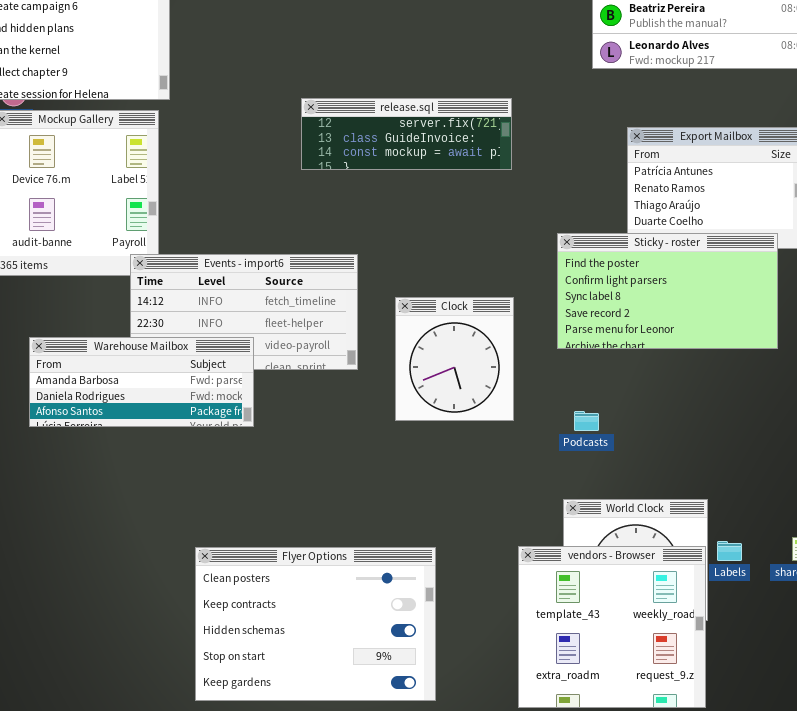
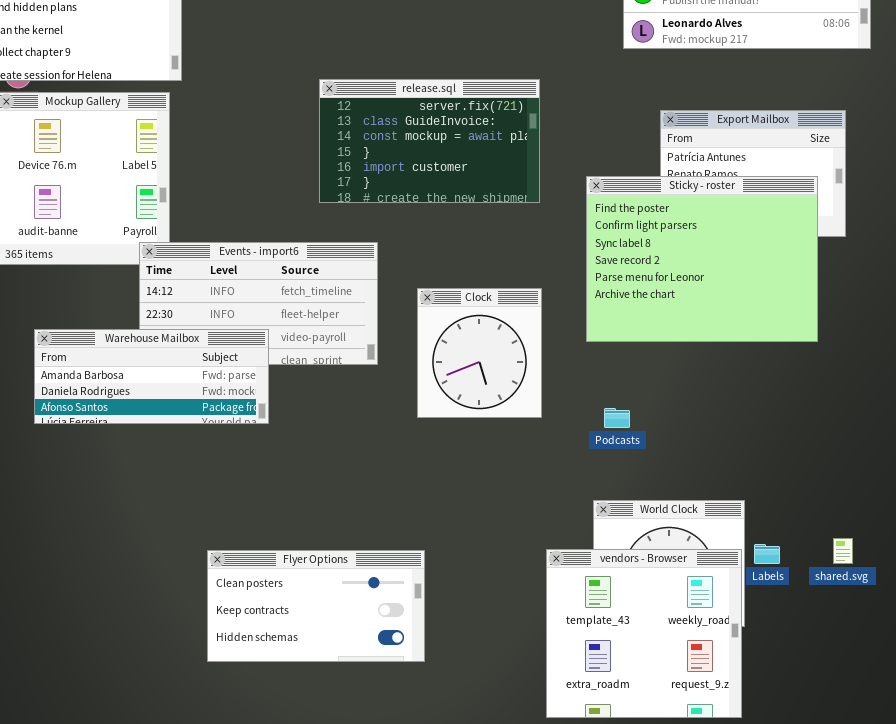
release.sql: [301,98,512,170] -> [319,79,540,203], resized
Sticky - roster: [557,233,778,349] -> [586,176,818,342], resized
Flyer Options: [195,547,436,701] -> [207,550,425,662], resized

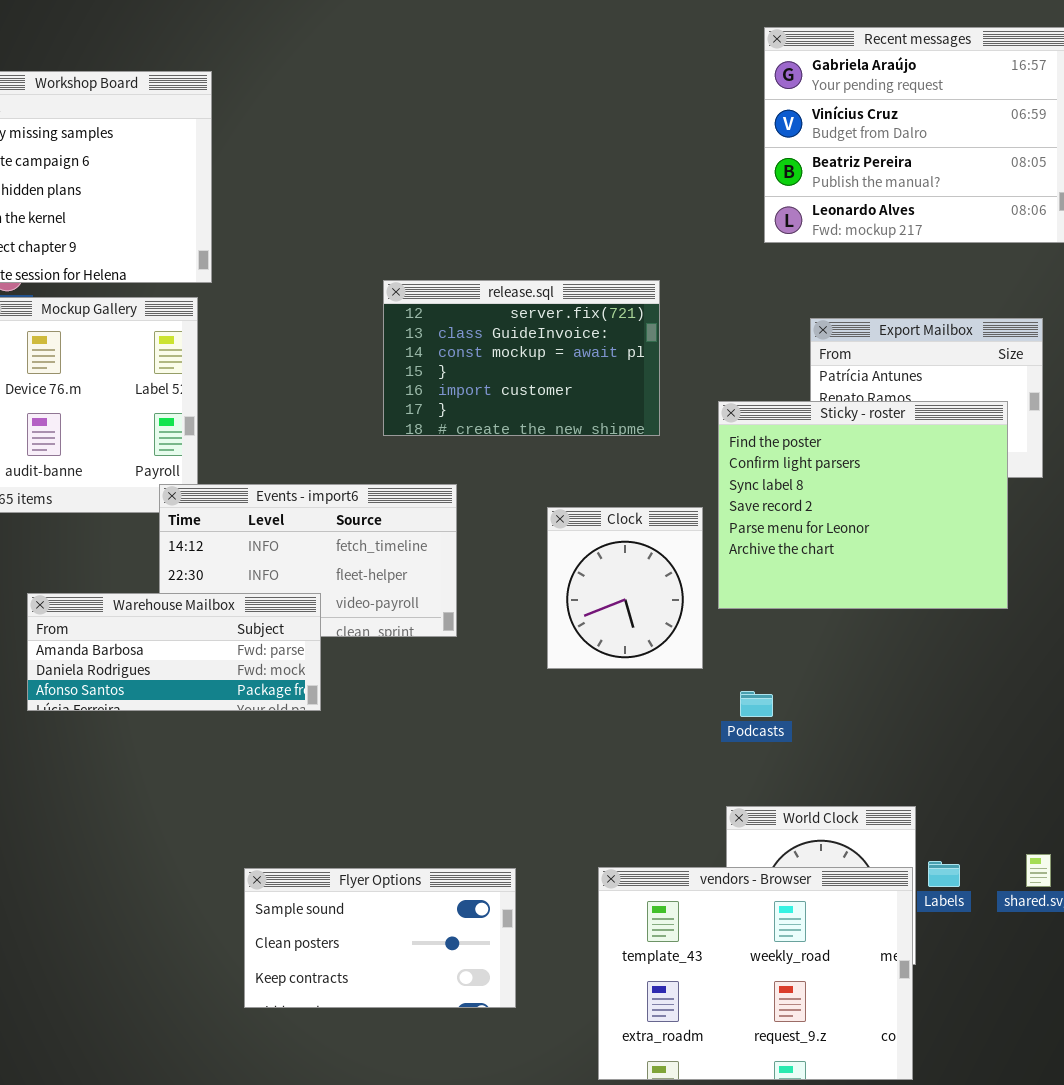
Clock: [417,288,542,418] -> [547,507,703,669], moved
vendors - Browser: [546,549,742,718] -> [598,867,913,1080], resized
Flyer Options: [207,550,425,662] -> [244,868,516,1008], scrolled up 1 row

